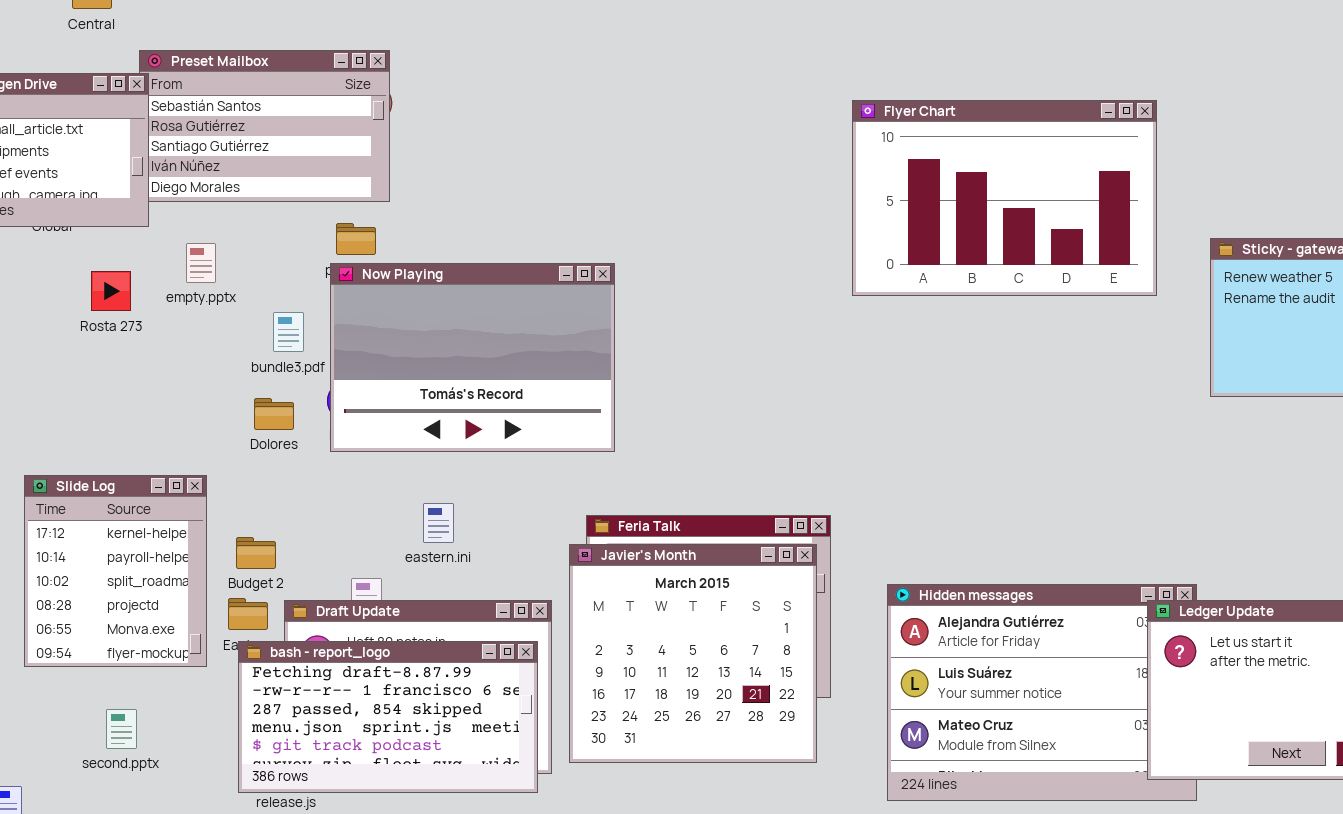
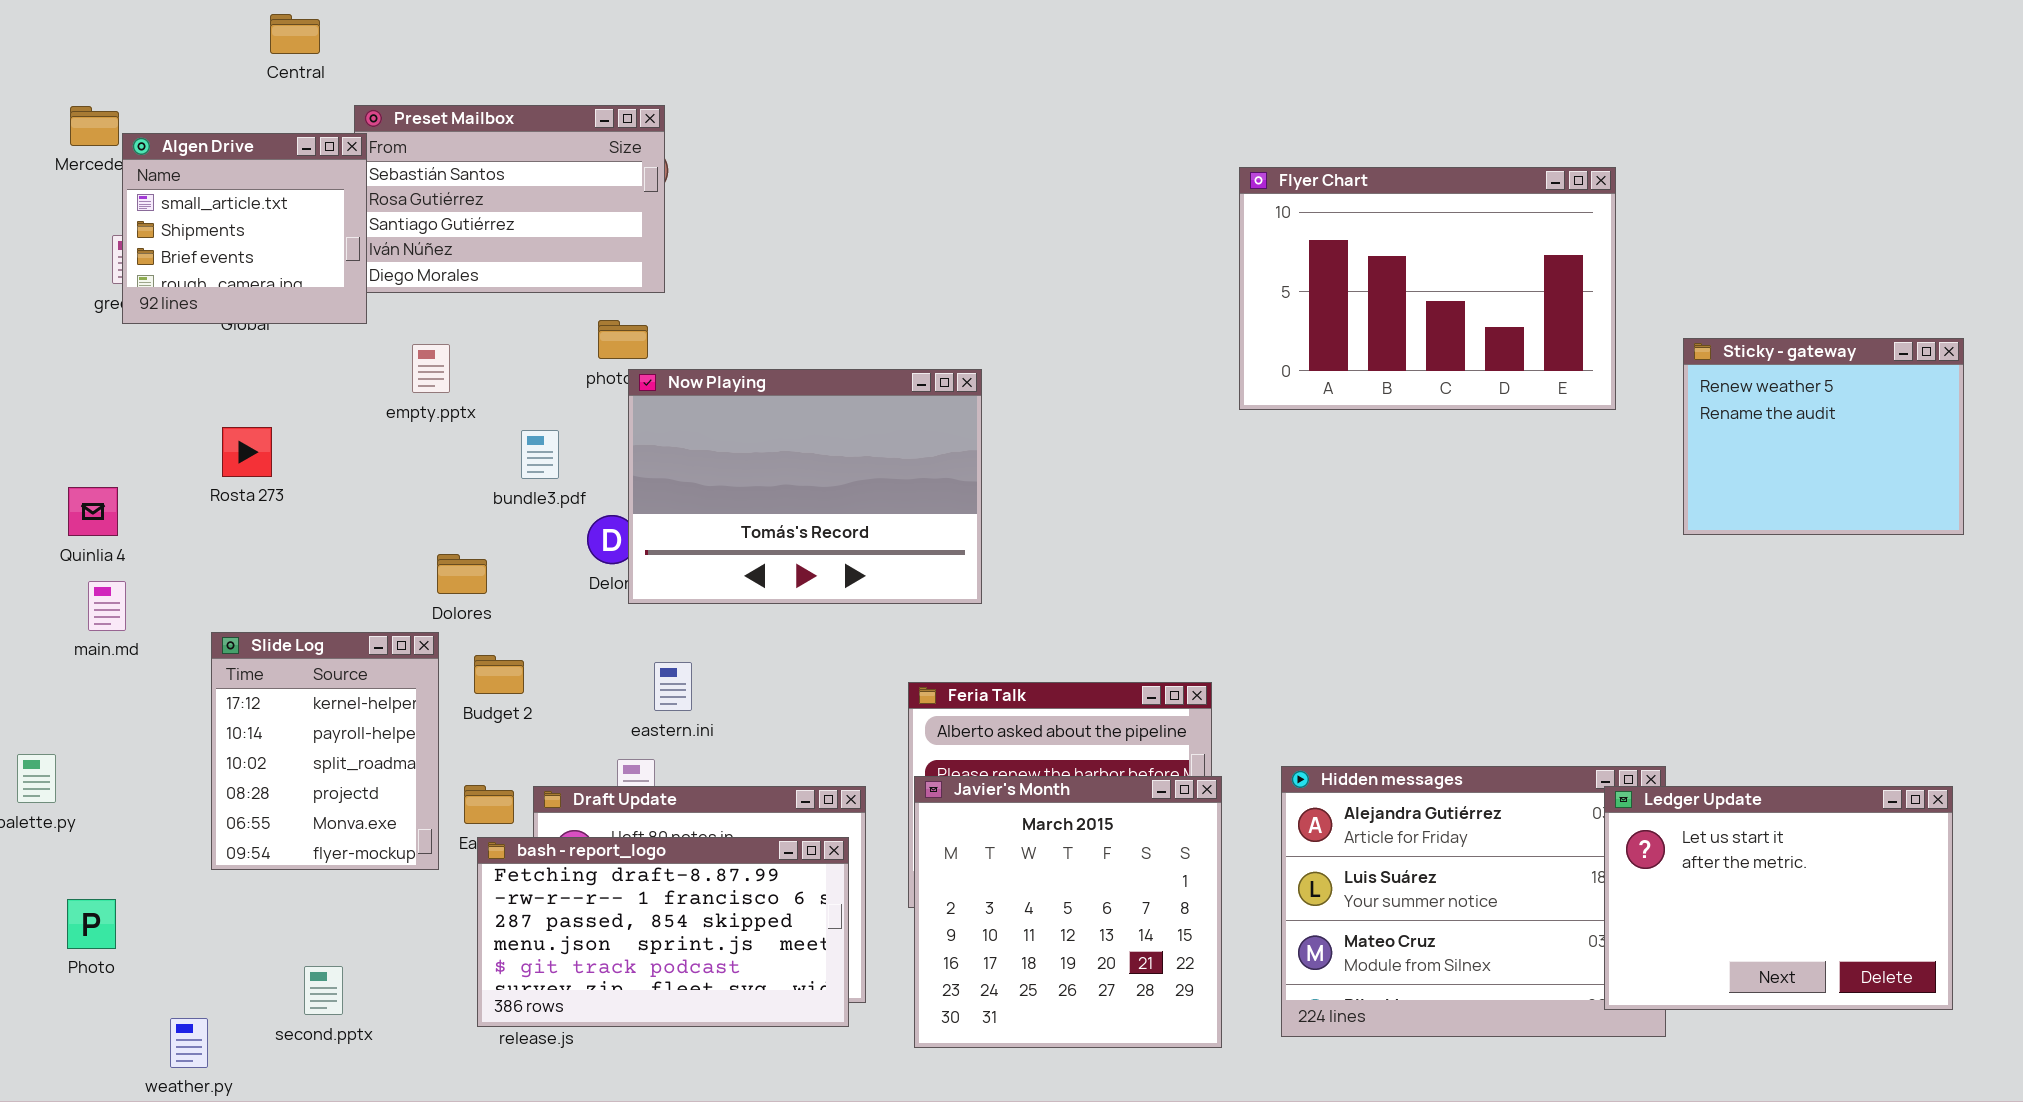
Now Playing: [330,263,615,452] -> [628,369,982,604], moved
Rosta 273: [91,271,131,311] -> [222,427,272,477], moved
Dolores: [254,398,294,430] -> [437,554,487,594], moved
eastern.ini: [423,503,454,543] -> [654,662,692,711], moved
Budget 2: [236,537,276,569] -> [474,655,524,694], moved
Javier's Month: [569,544,817,763] -> [914,776,1222,1048], moved
second.pptx: [106,709,137,749] -> [304,966,343,1015], moved

